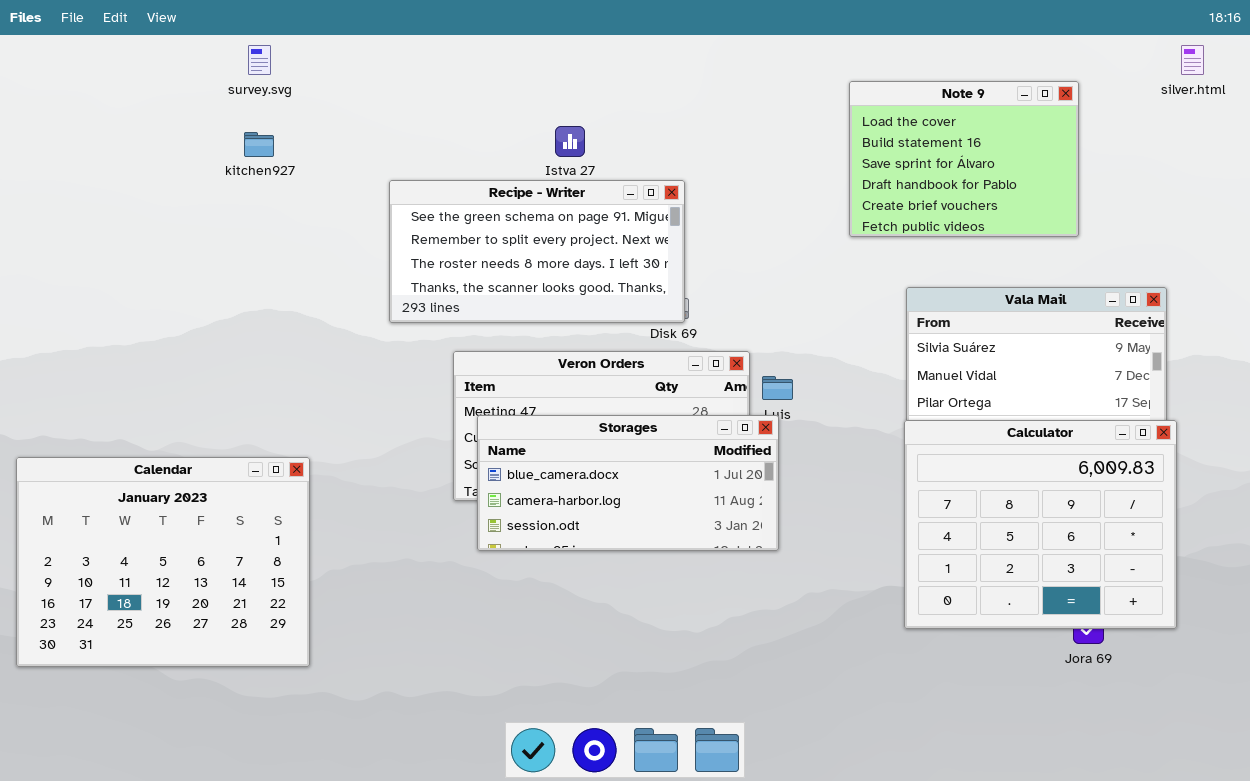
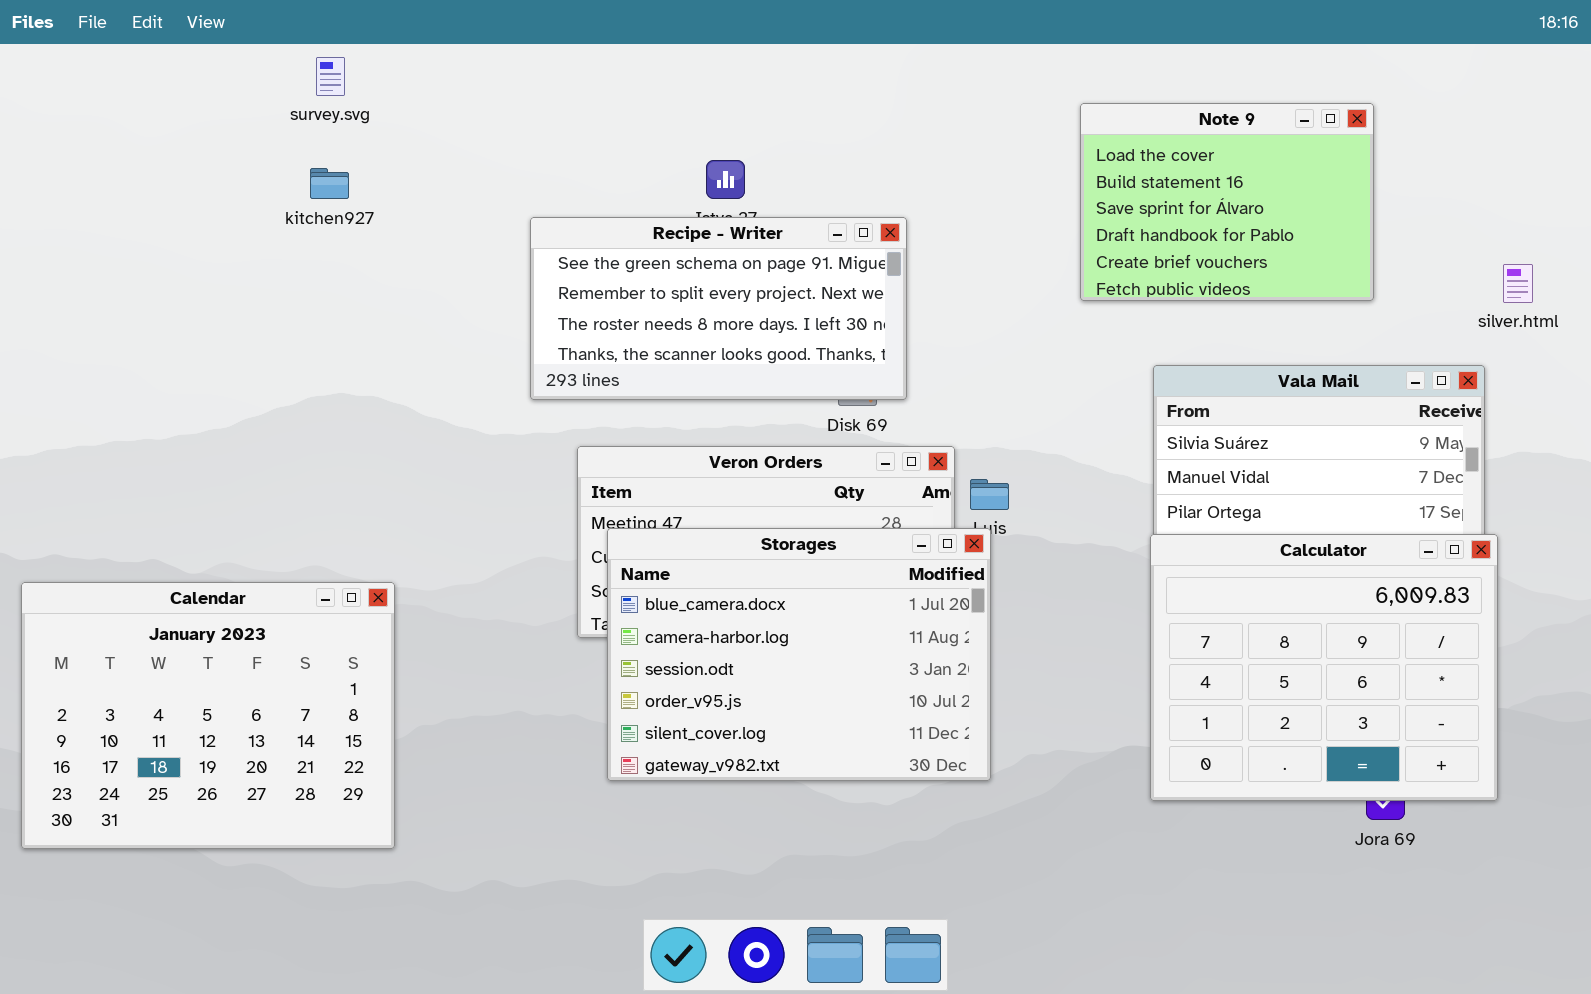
silver.html: [1181,45,1204,75] -> [1503,264,1533,303], moved
Recipe - Writer: [389,180,685,323] -> [530,217,907,400], moved
Storages: [477,415,779,551] -> [607,528,991,781], resized

